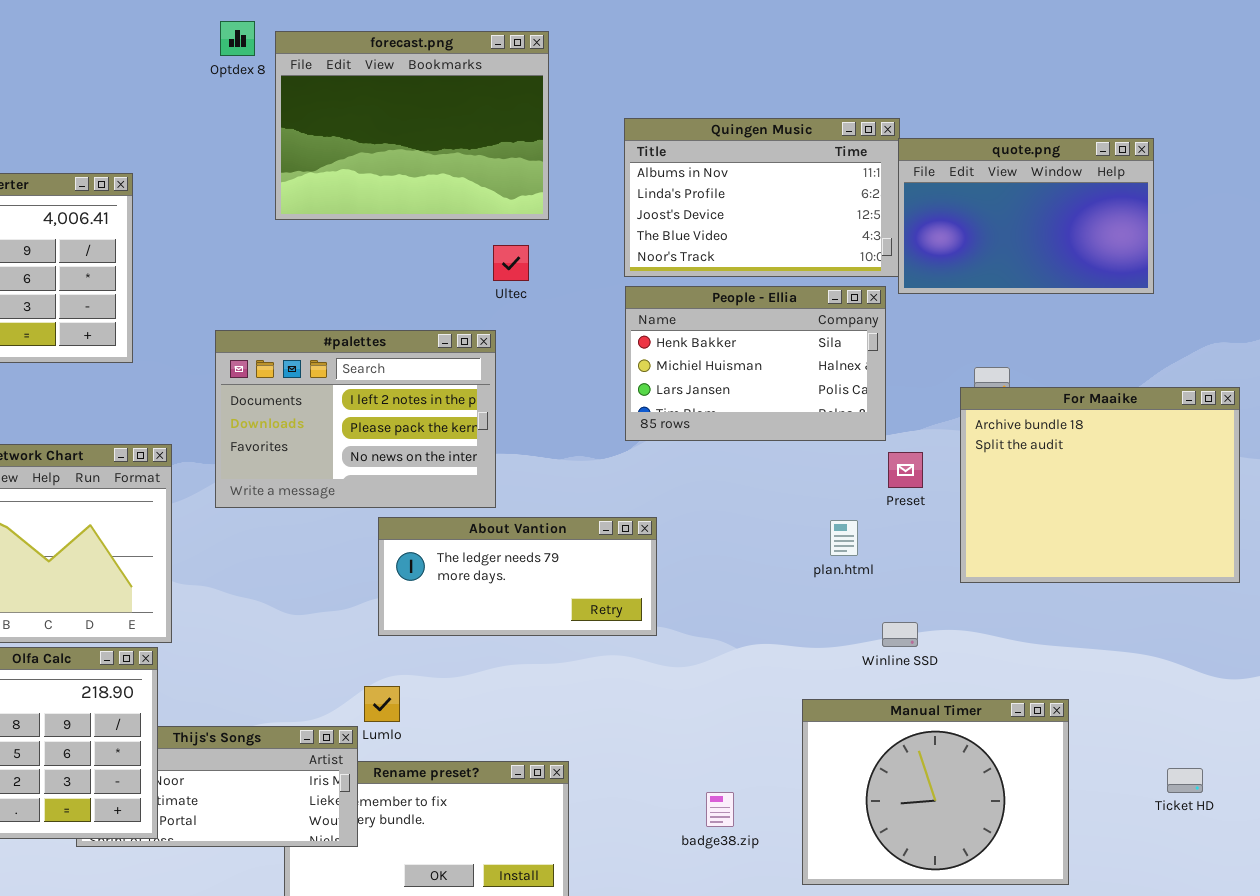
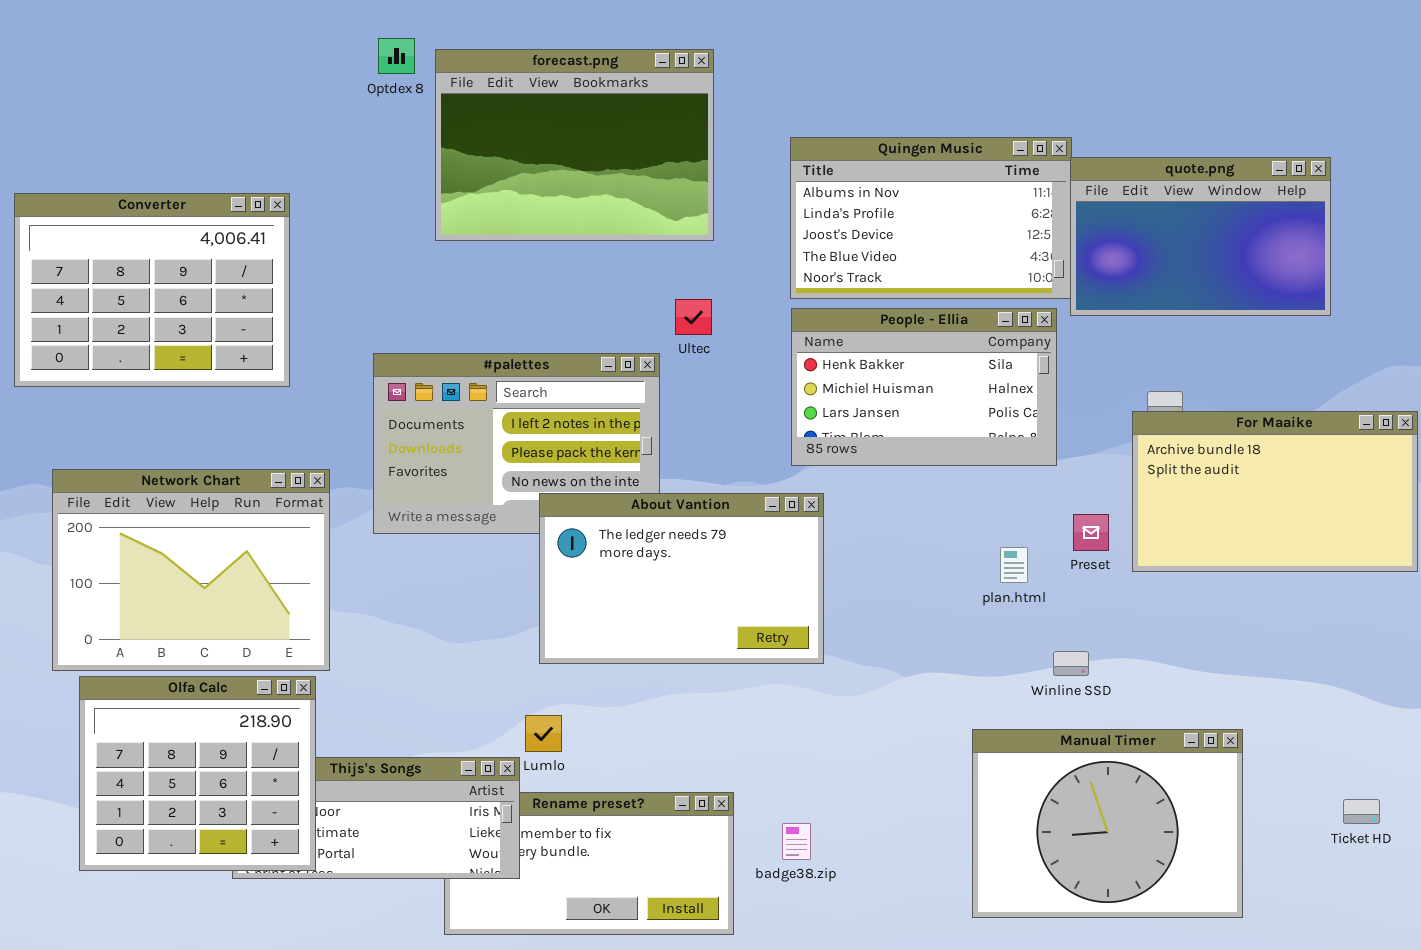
Ultec: [493,245,529,281] -> [675,299,712,335], moved
For Maaike: [960,387,1240,583] -> [1132,411,1418,572], resized
Preset: [888,452,923,488] -> [1073,514,1109,551], moved
About Vantion: [378,517,657,636] -> [539,493,824,664], resized
badge38.zip: [706,792,734,827] -> [782,823,811,860], moved

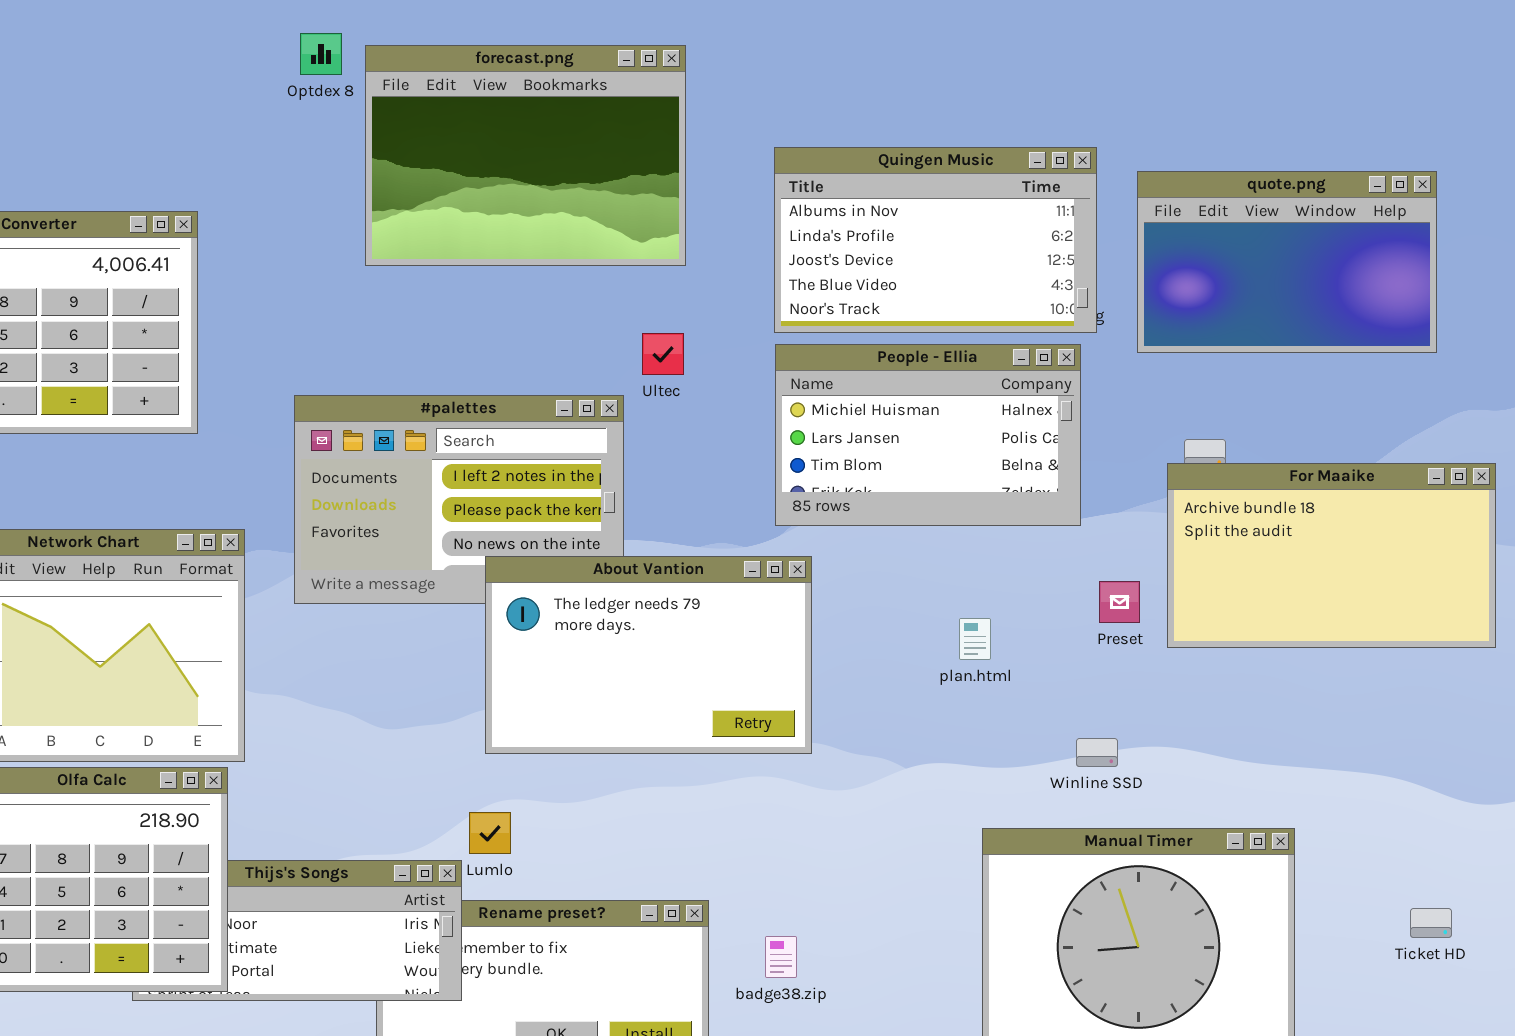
quote.png: [1070,157,1331,316] -> [1137,171,1437,353], moved
People - Ellia: [791,308,1057,466] -> [775,344,1081,526], scrolled down 1 row
plan.html: [1000,547,1028,583] -> [959,618,991,660], moved

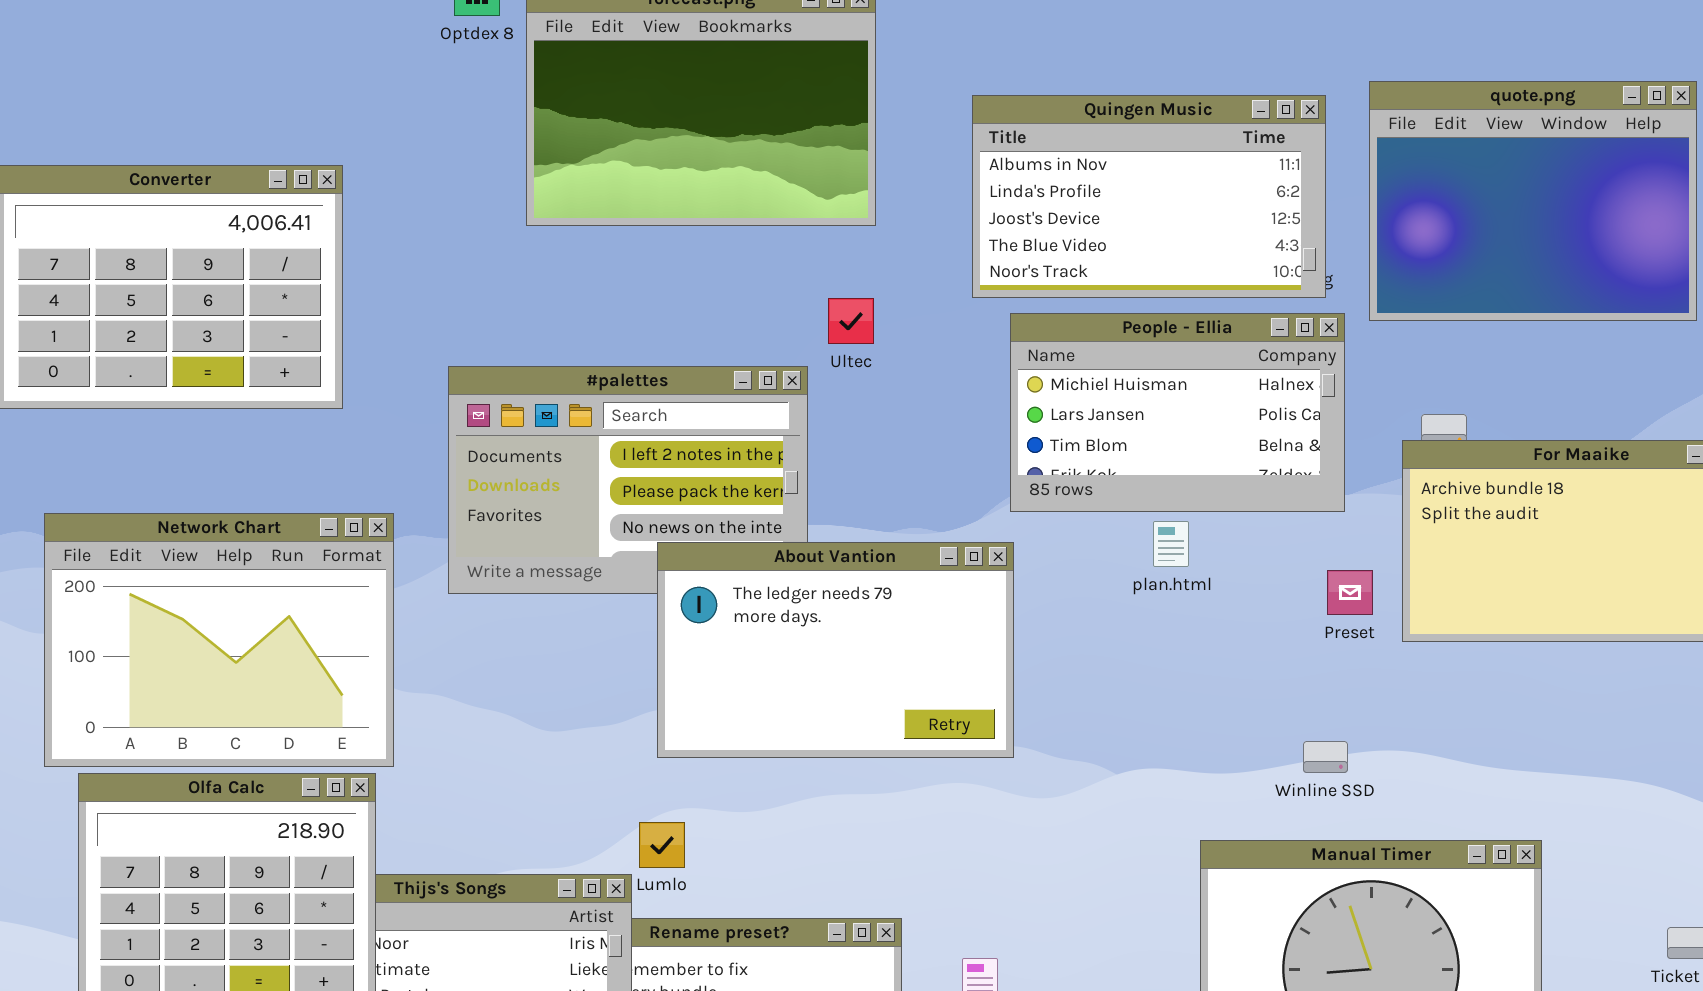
quote.png: [1137,171,1437,353] -> [1369,81,1697,321], resized
People - Ellia: [775,344,1081,526] -> [1010,313,1345,512], moved
plan.html: [959,618,991,660] -> [1153,521,1189,567], moved

